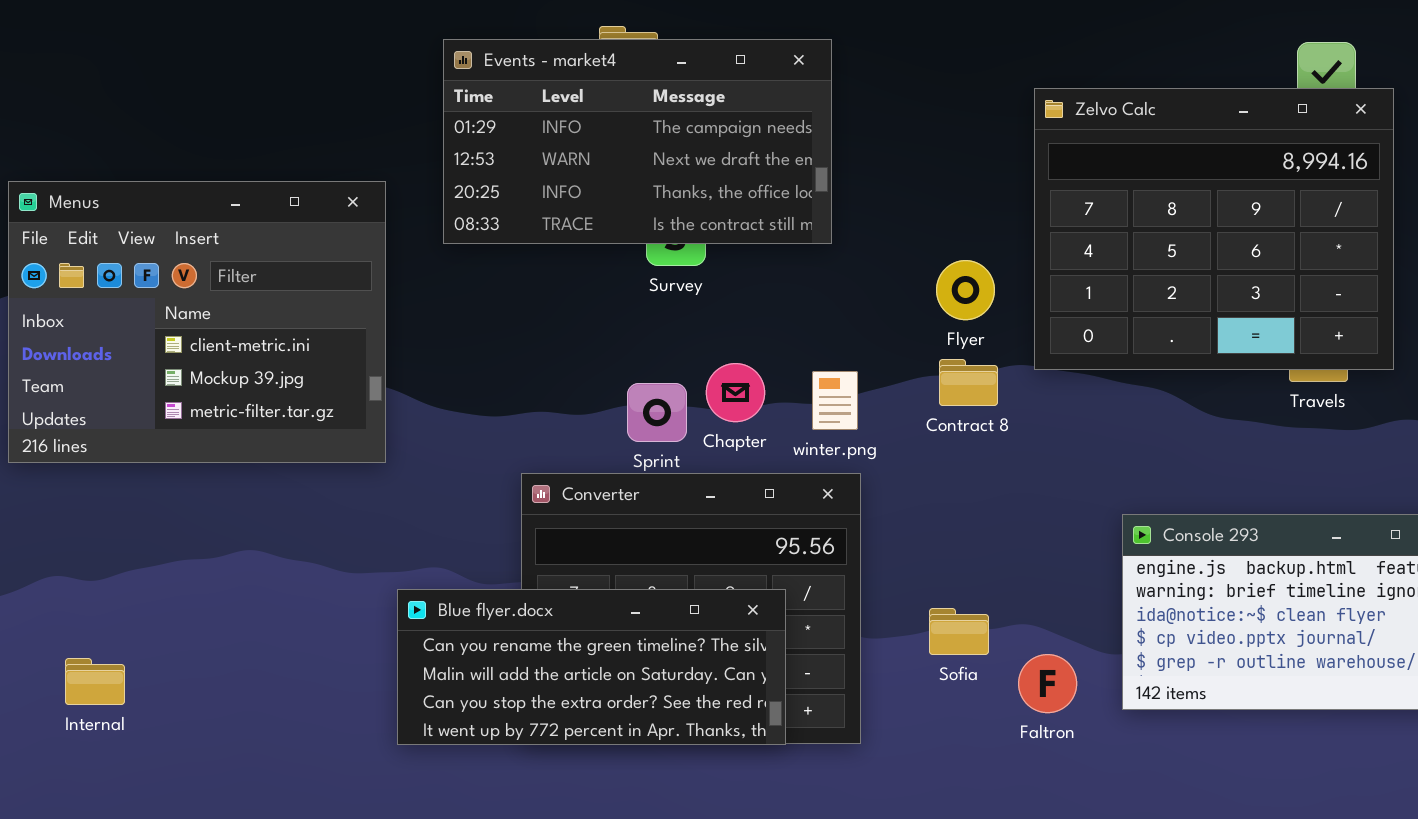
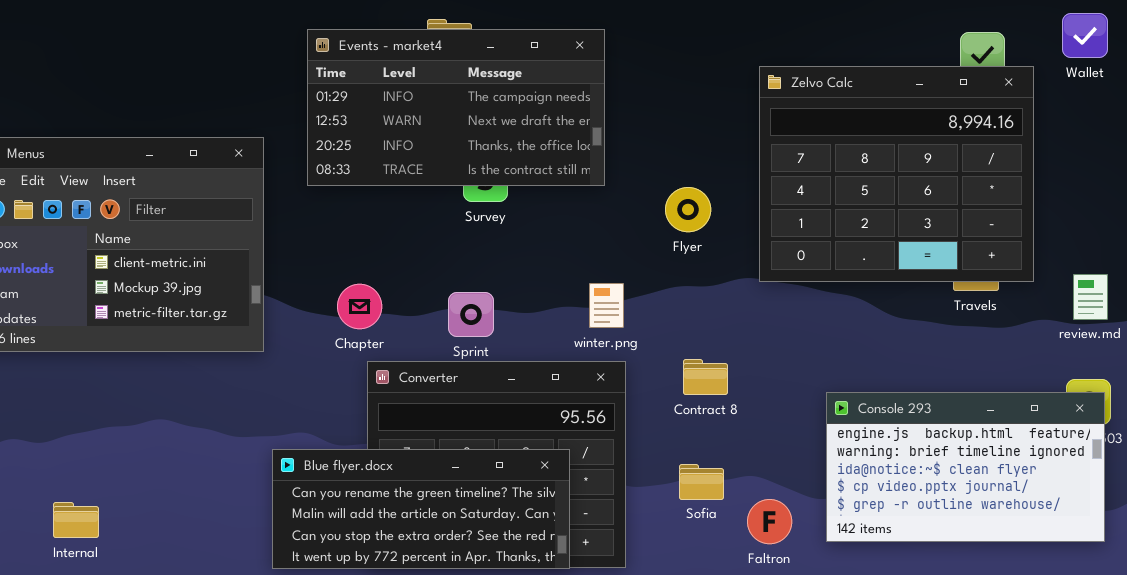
Flyer: [936,260,995,320] -> [665,187,711,232], moved
Contract 8: [939,359,998,406] -> [683,359,728,395], moved
Chapter: [706,363,765,422] -> [337,284,382,329], moved
Internal: [65,658,125,705] -> [53,502,99,538], moved

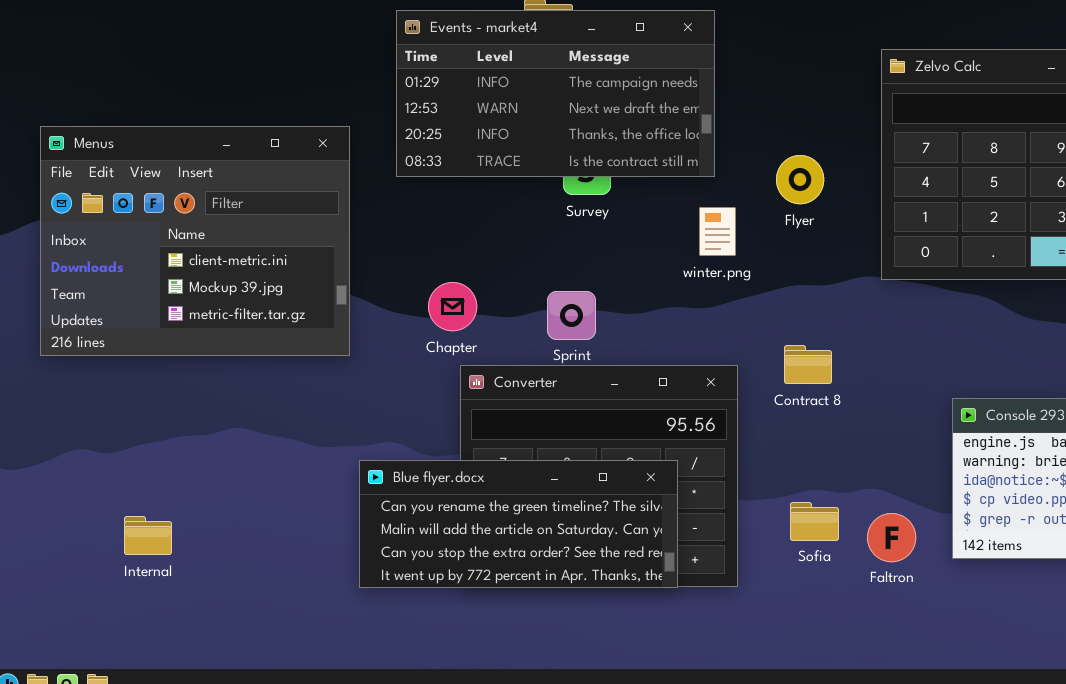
Flyer: [665,187,711,232] -> [776,155,824,204], moved
winter.png: [589,283,624,328] -> [699,207,736,256], moved
Contract 8: [683,359,728,395] -> [784,345,832,384], moved
Sofia: [679,464,724,500] -> [790,502,839,541], moved

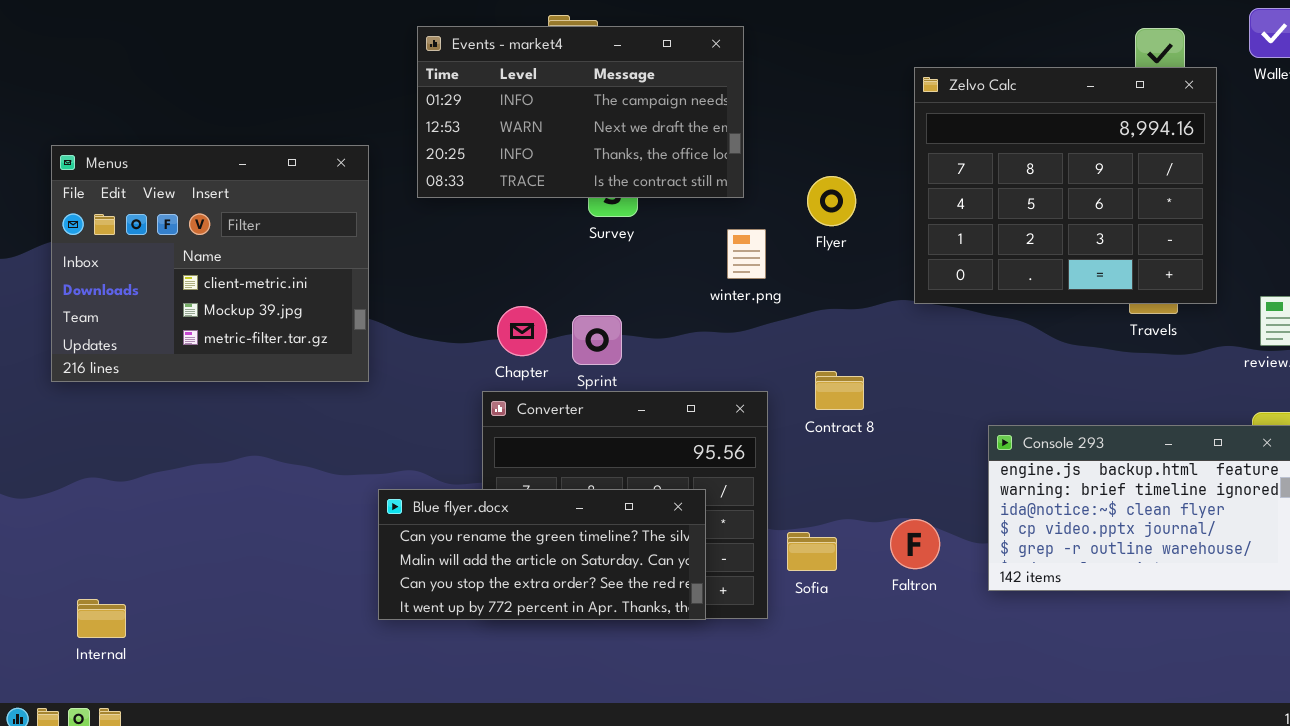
Chapter: [428,282,477,331] -> [497,306,547,356], moved
Sofia: [790,502,839,541] -> [787,532,837,571], moved
Faltron: [867,513,916,562] -> [890,519,940,569], moved
Internal: [124,516,172,555] -> [77,599,126,638], moved

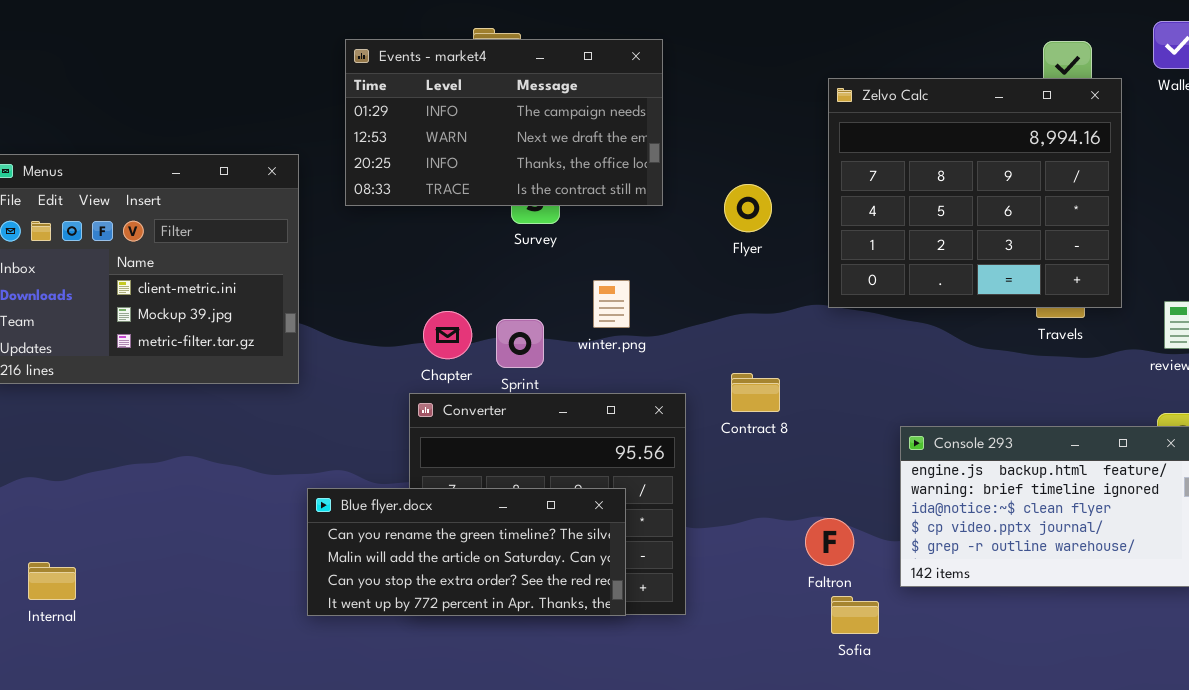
winter.png: [727,229,766,279] -> [593,280,630,328], moved
Sofia: [787,532,837,571] -> [831,596,879,634], moved
Internal: [77,599,126,638] -> [28,562,76,600], moved

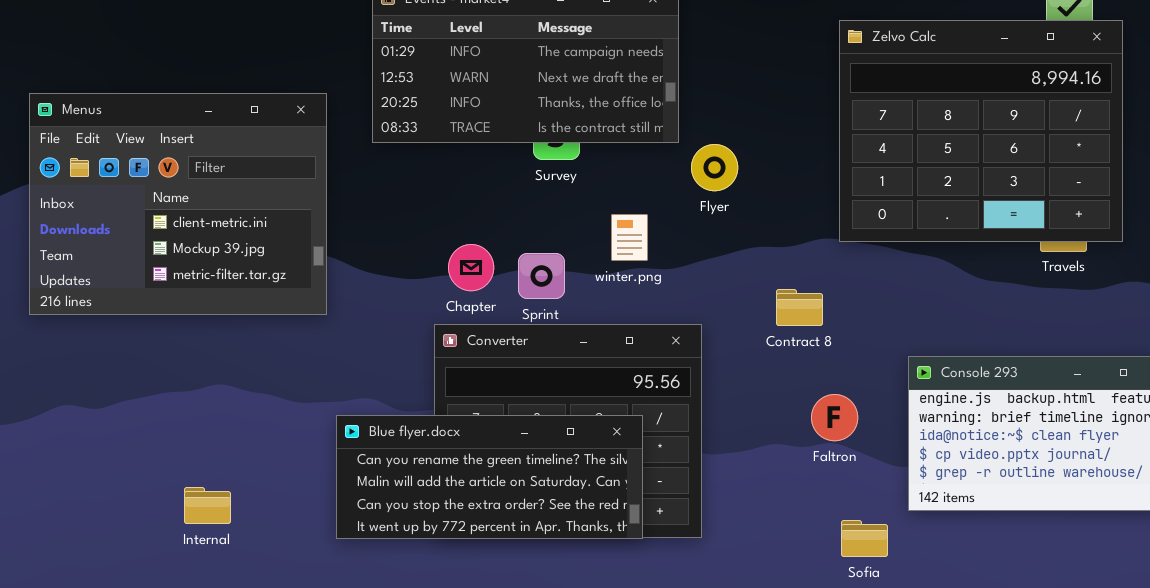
Flyer: [724,184,772,232] -> [691,144,738,191], moved
Contract 8: [731,373,780,412] -> [776,289,823,326], moved
Faltron: [805,518,854,566] -> [811,394,858,441], moved
Internal: [28,562,76,600] -> [184,487,231,524], moved

